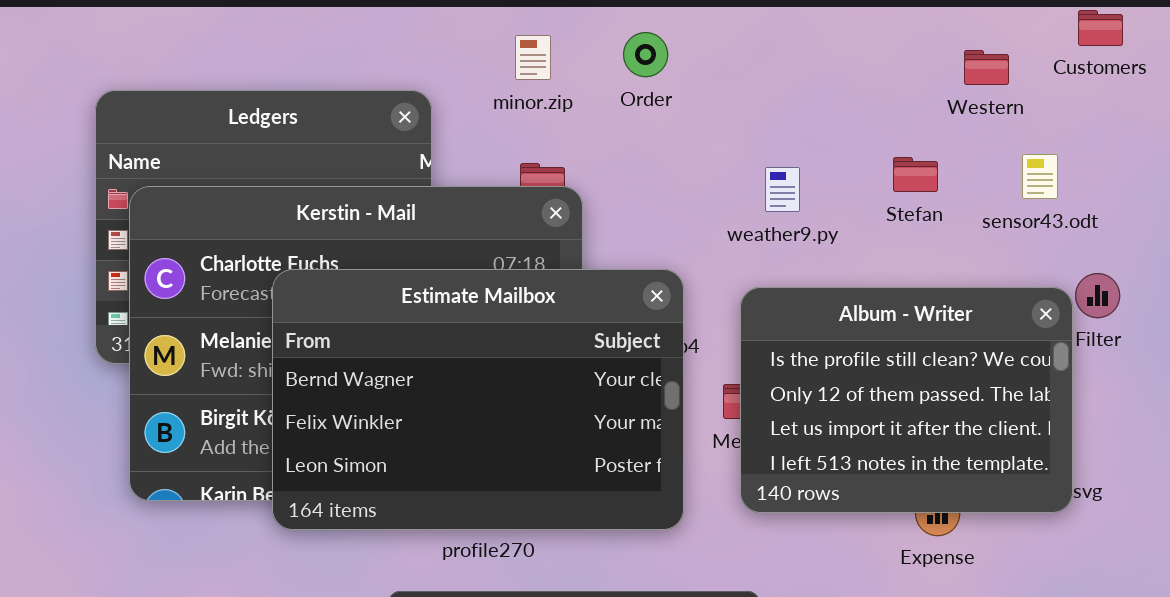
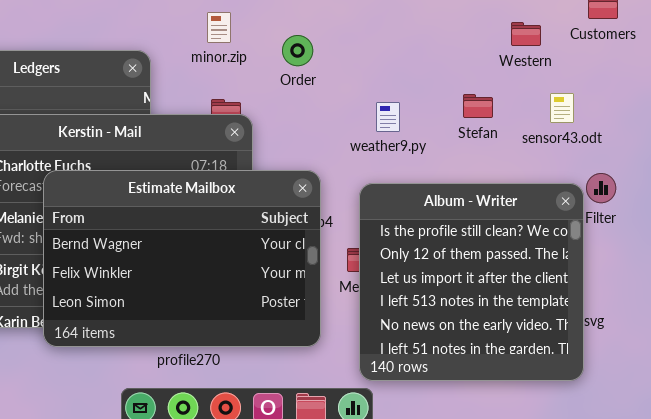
Order: [623,32,668,77] -> [282,35,313,66], moved
Album - Writer: [740,287,1073,513] -> [359,183,584,381], resized

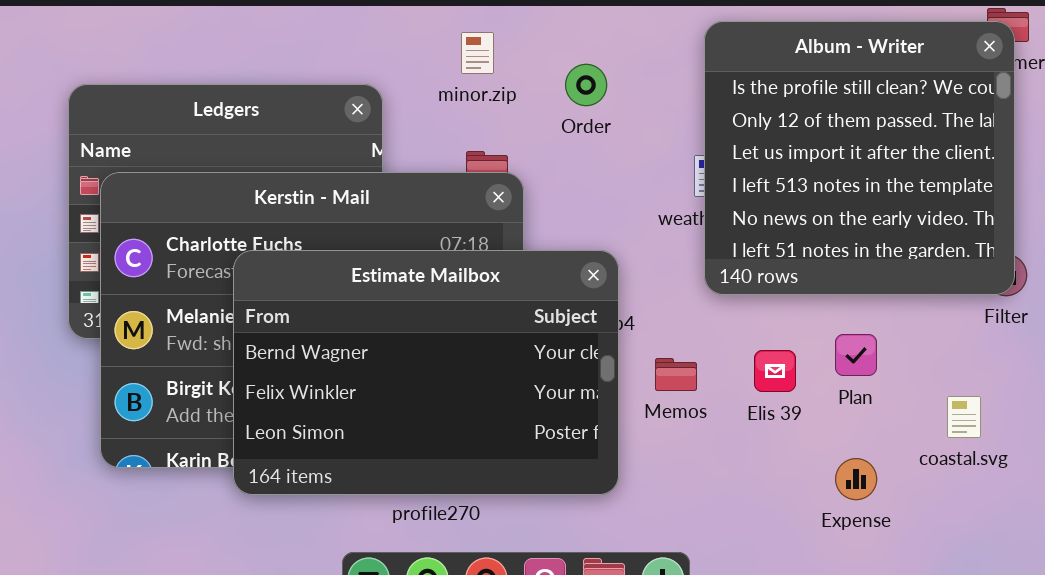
Album - Writer: [359,183,584,381] -> [704,21,1015,295], moved

